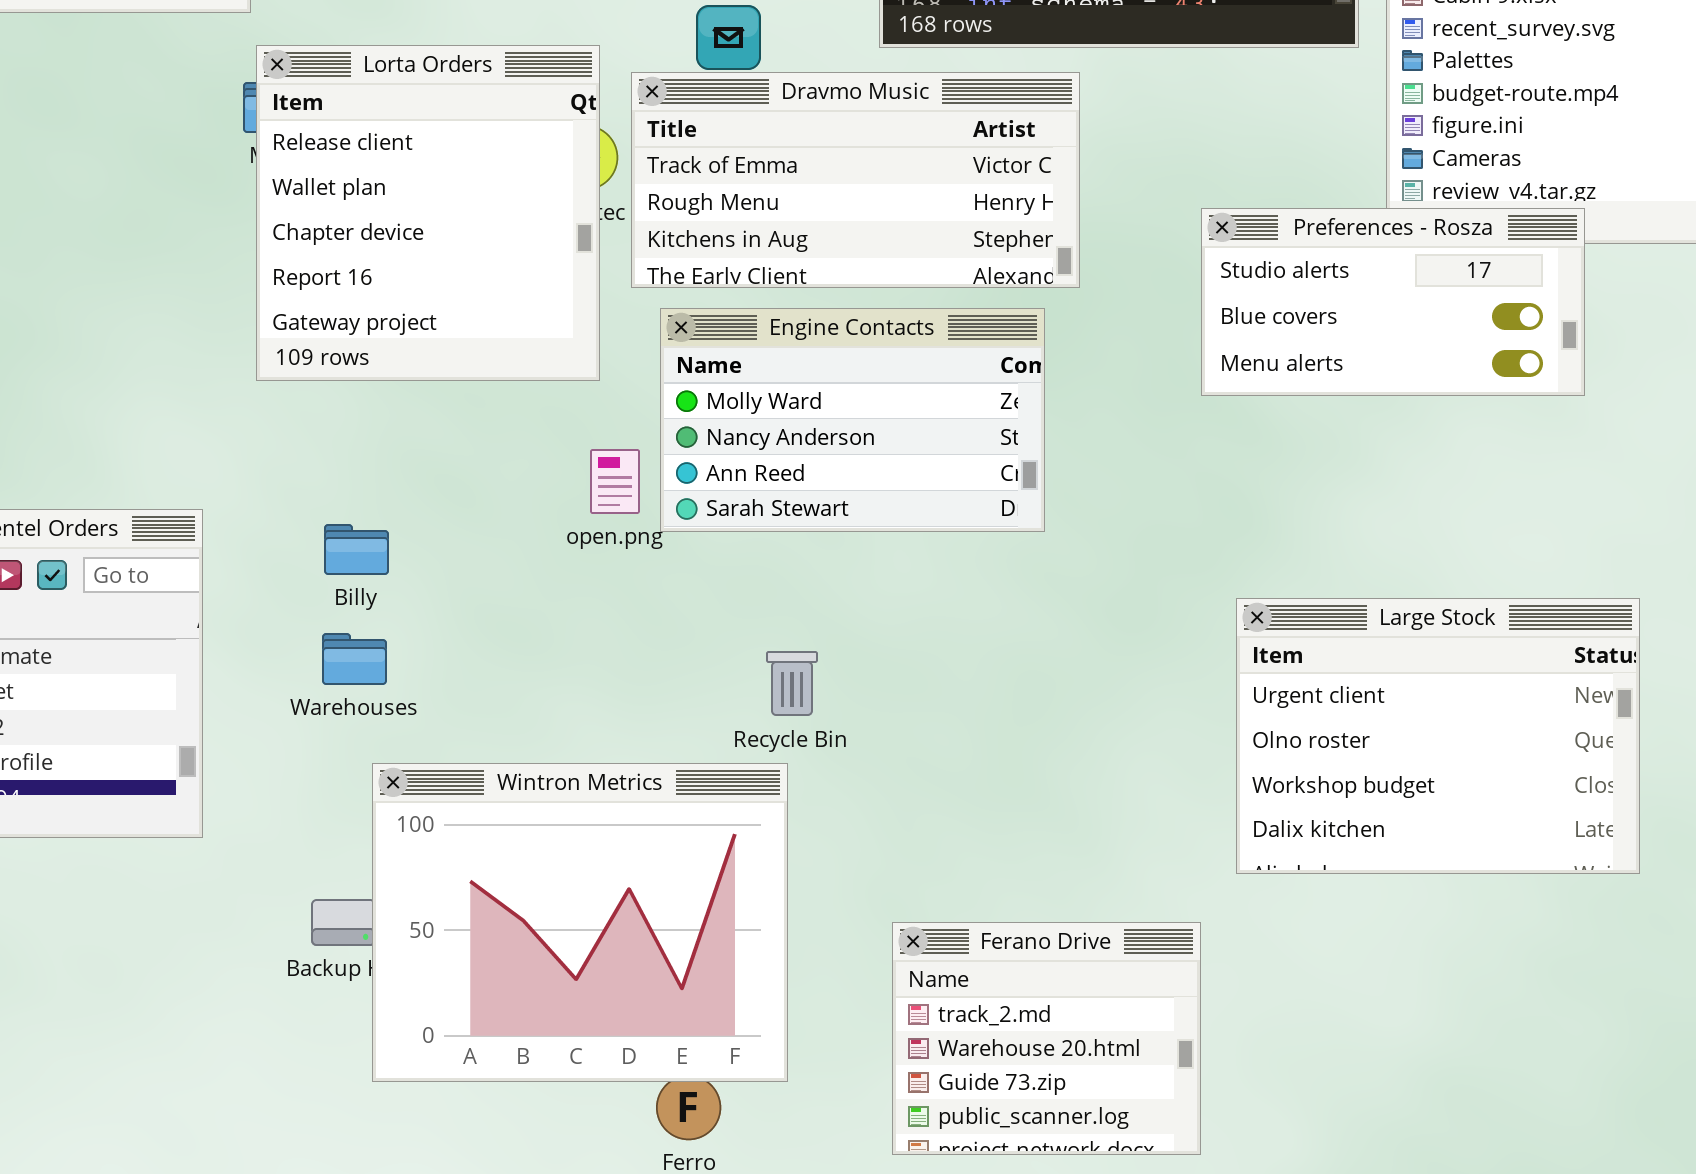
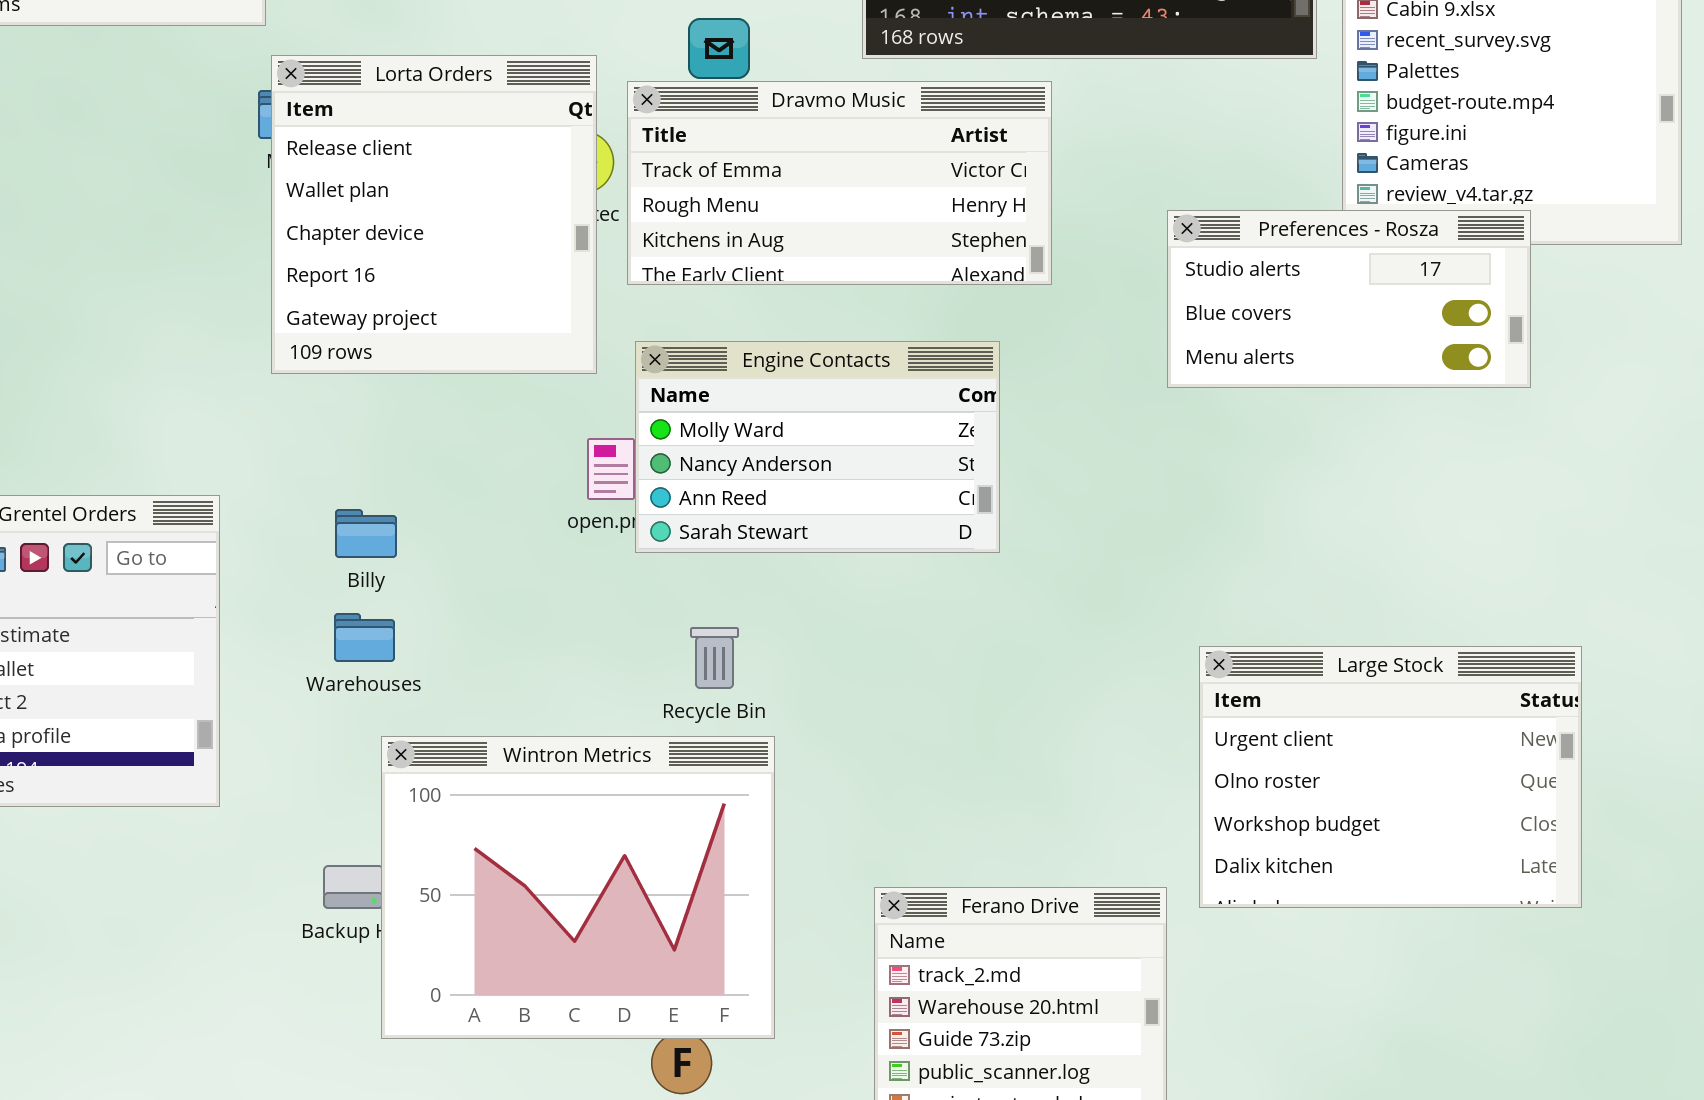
Engine Contacts: [660,308,1045,532] -> [635,341,1000,553], moved
Large Stock: [1236,598,1640,874] -> [1199,646,1582,908], moved
Recycle Bin: [766,651,818,716] -> [690,627,739,689], moved

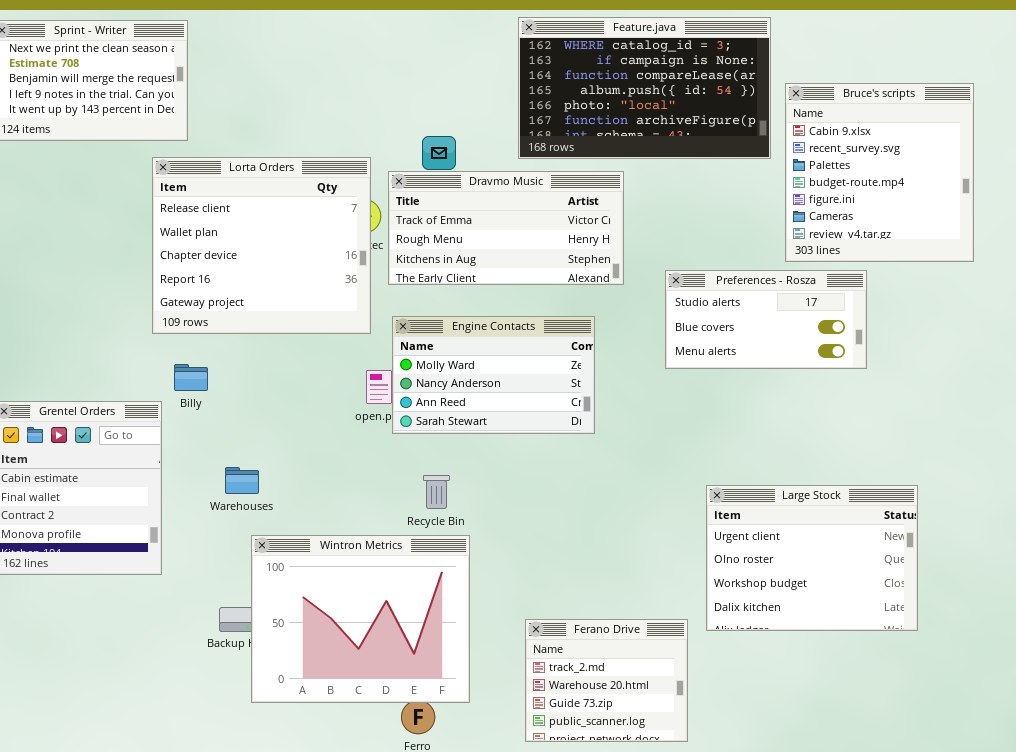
Lorta Orders: [271,55,597,374] -> [152,157,371,334], resized
Preferences - Rosza: [1167,210,1531,388] -> [665,270,867,369], moved
Billy: [335,509,397,558] -> [174,364,208,391], moved

